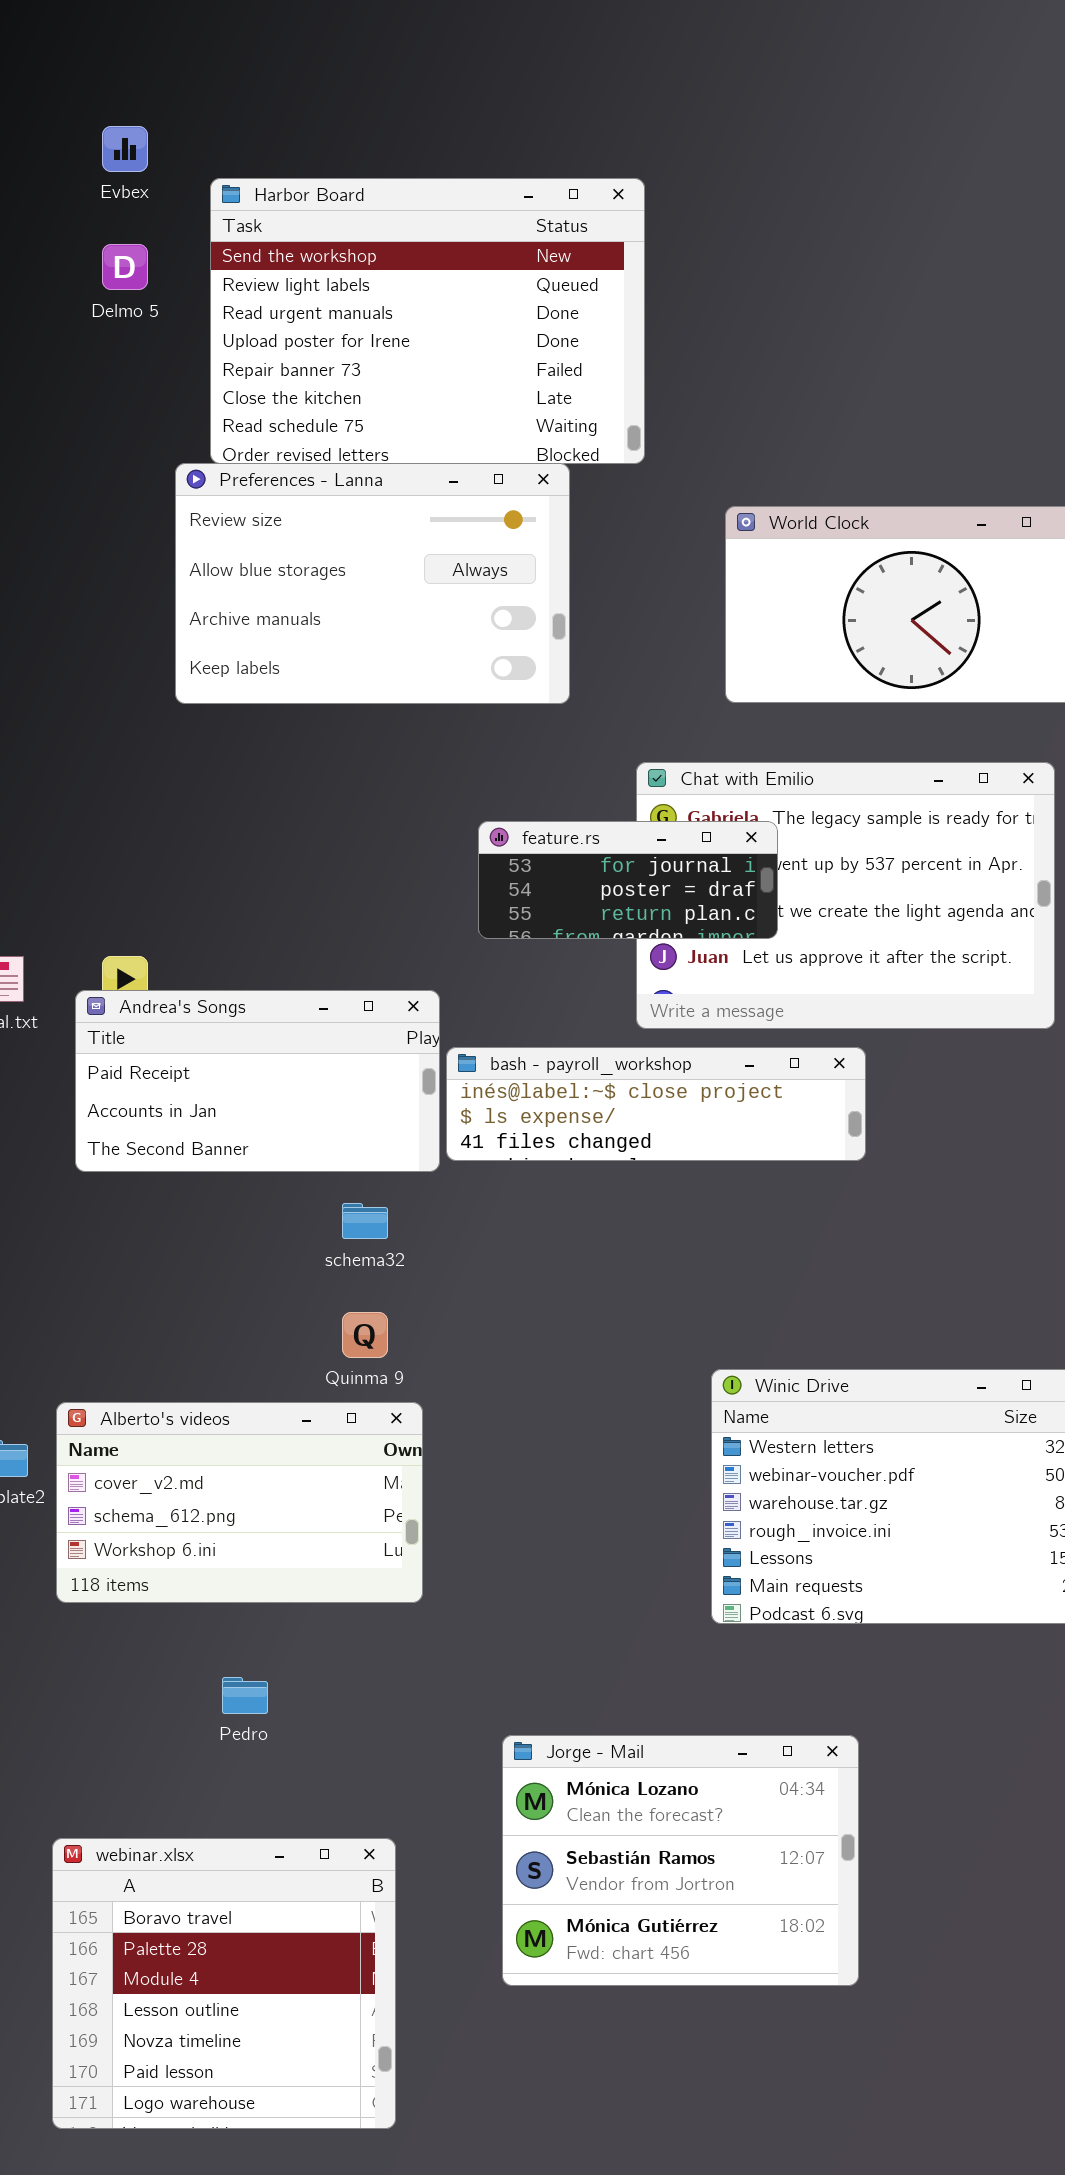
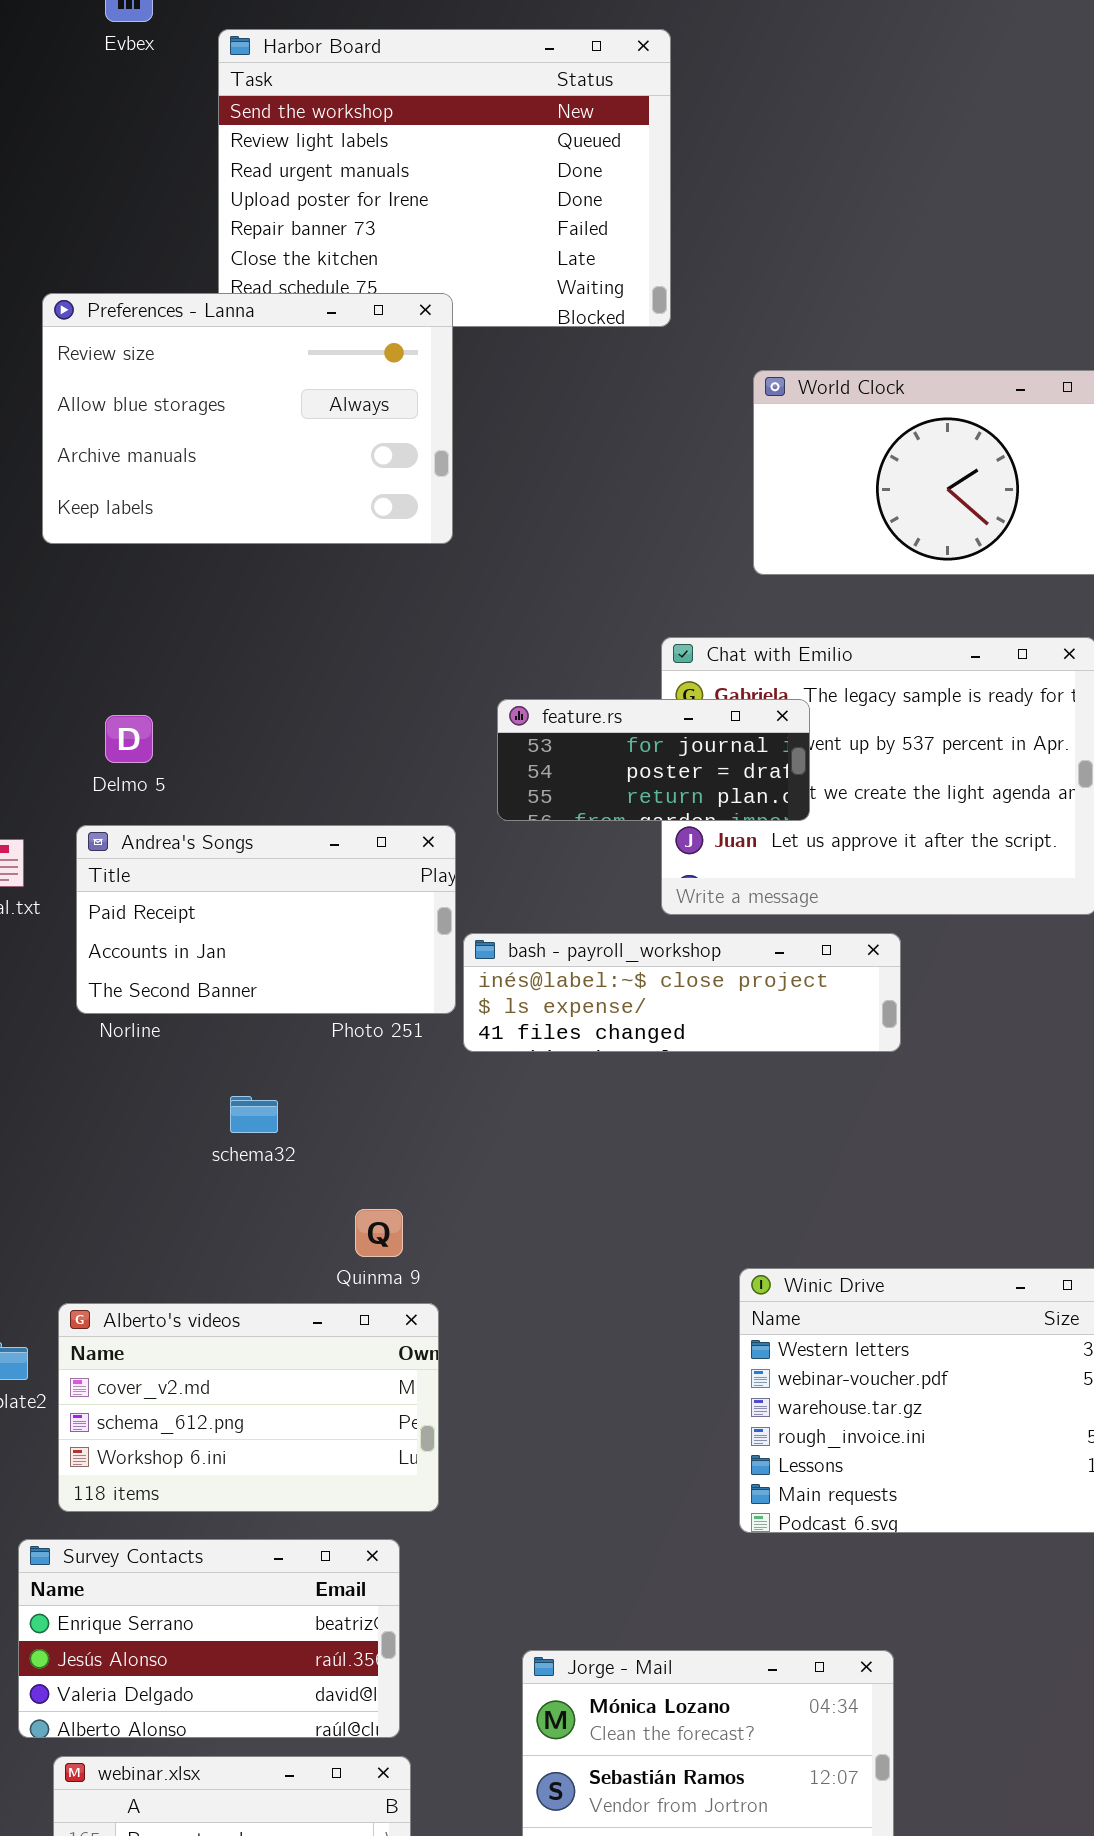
Delmo 5: [102,244,148,290] -> [105,715,153,763], moved
Preferences - Lanna: [175,463,570,704] -> [42,293,453,544], moved
Andrea's Songs: [75,990,440,1172] -> [76,825,456,1014], moved
schema32: [342,1203,388,1239] -> [230,1096,278,1133], moved
Survey Contacts: none -> [18,1539,400,1738], opened

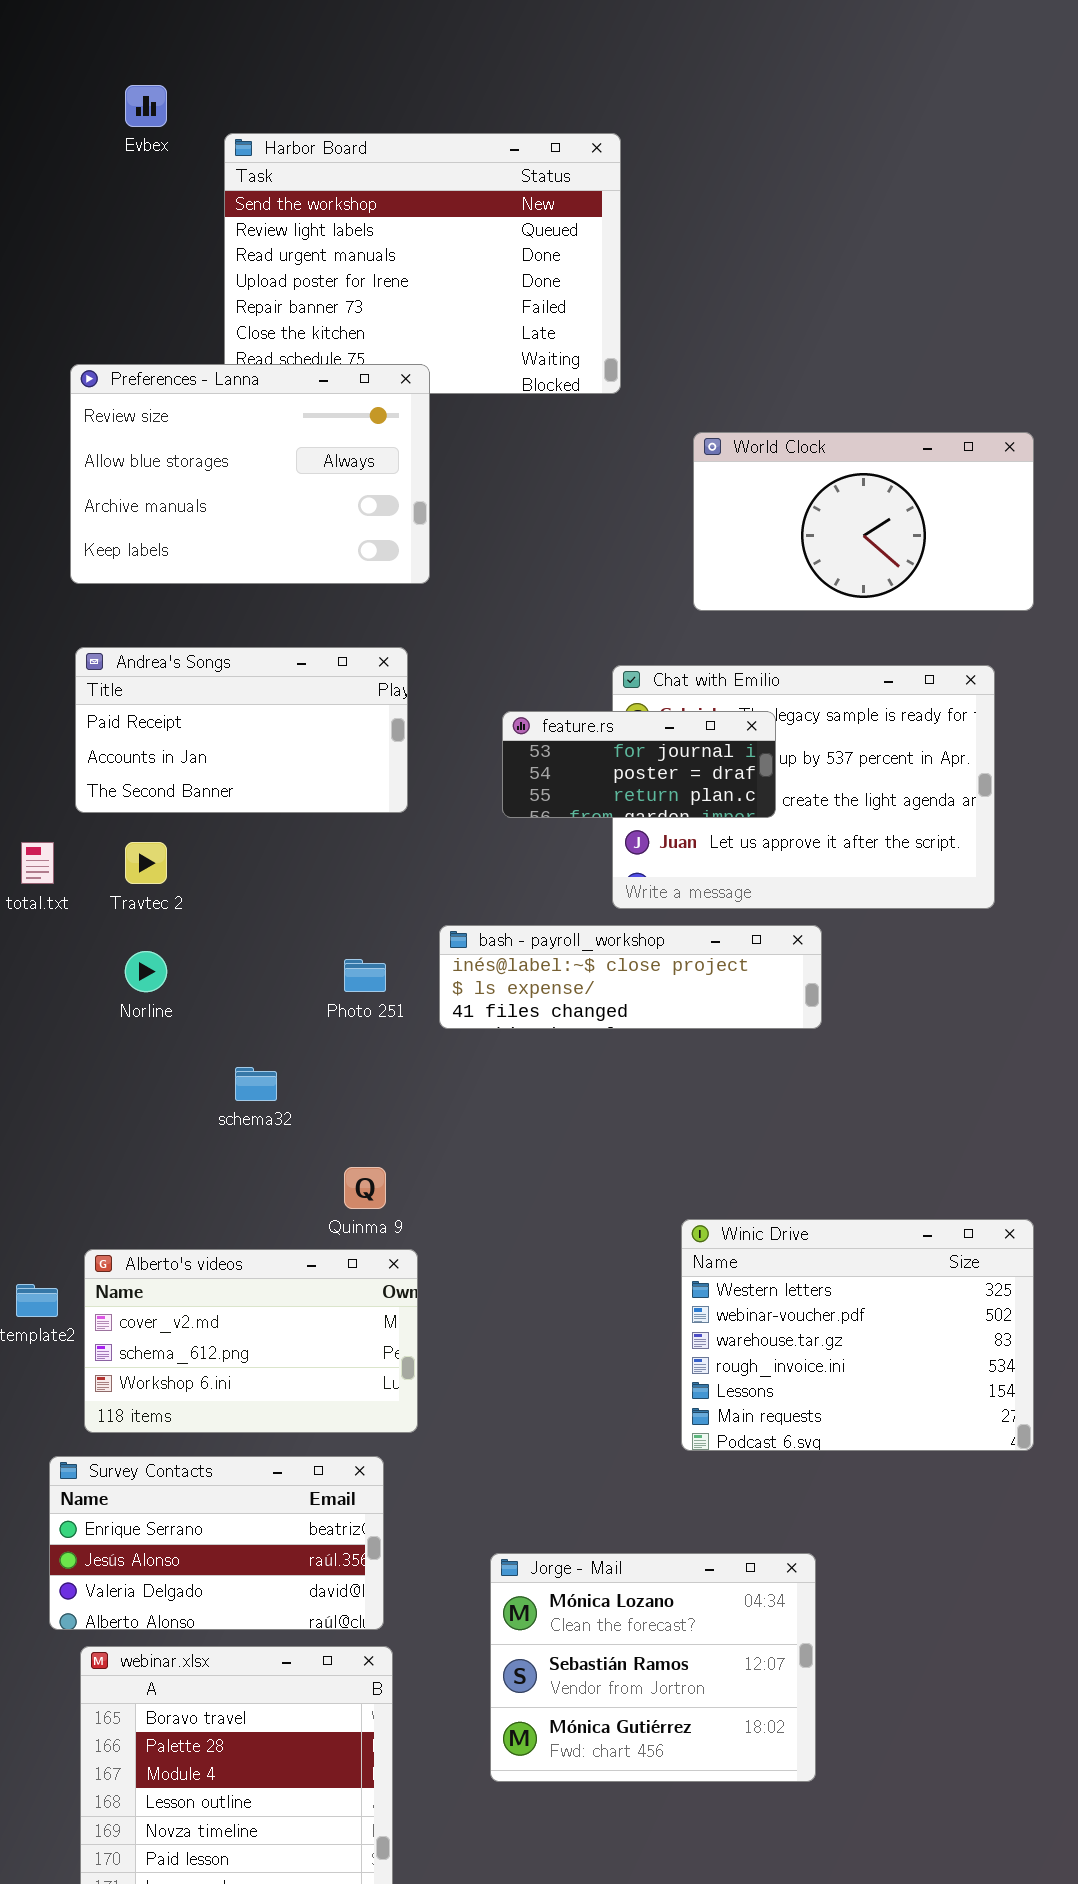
feature.rs: [497,699,810,821] -> [502,711,776,818], moved
Andrea's Songs: [76,825,456,1014] -> [75,647,408,813], moved

